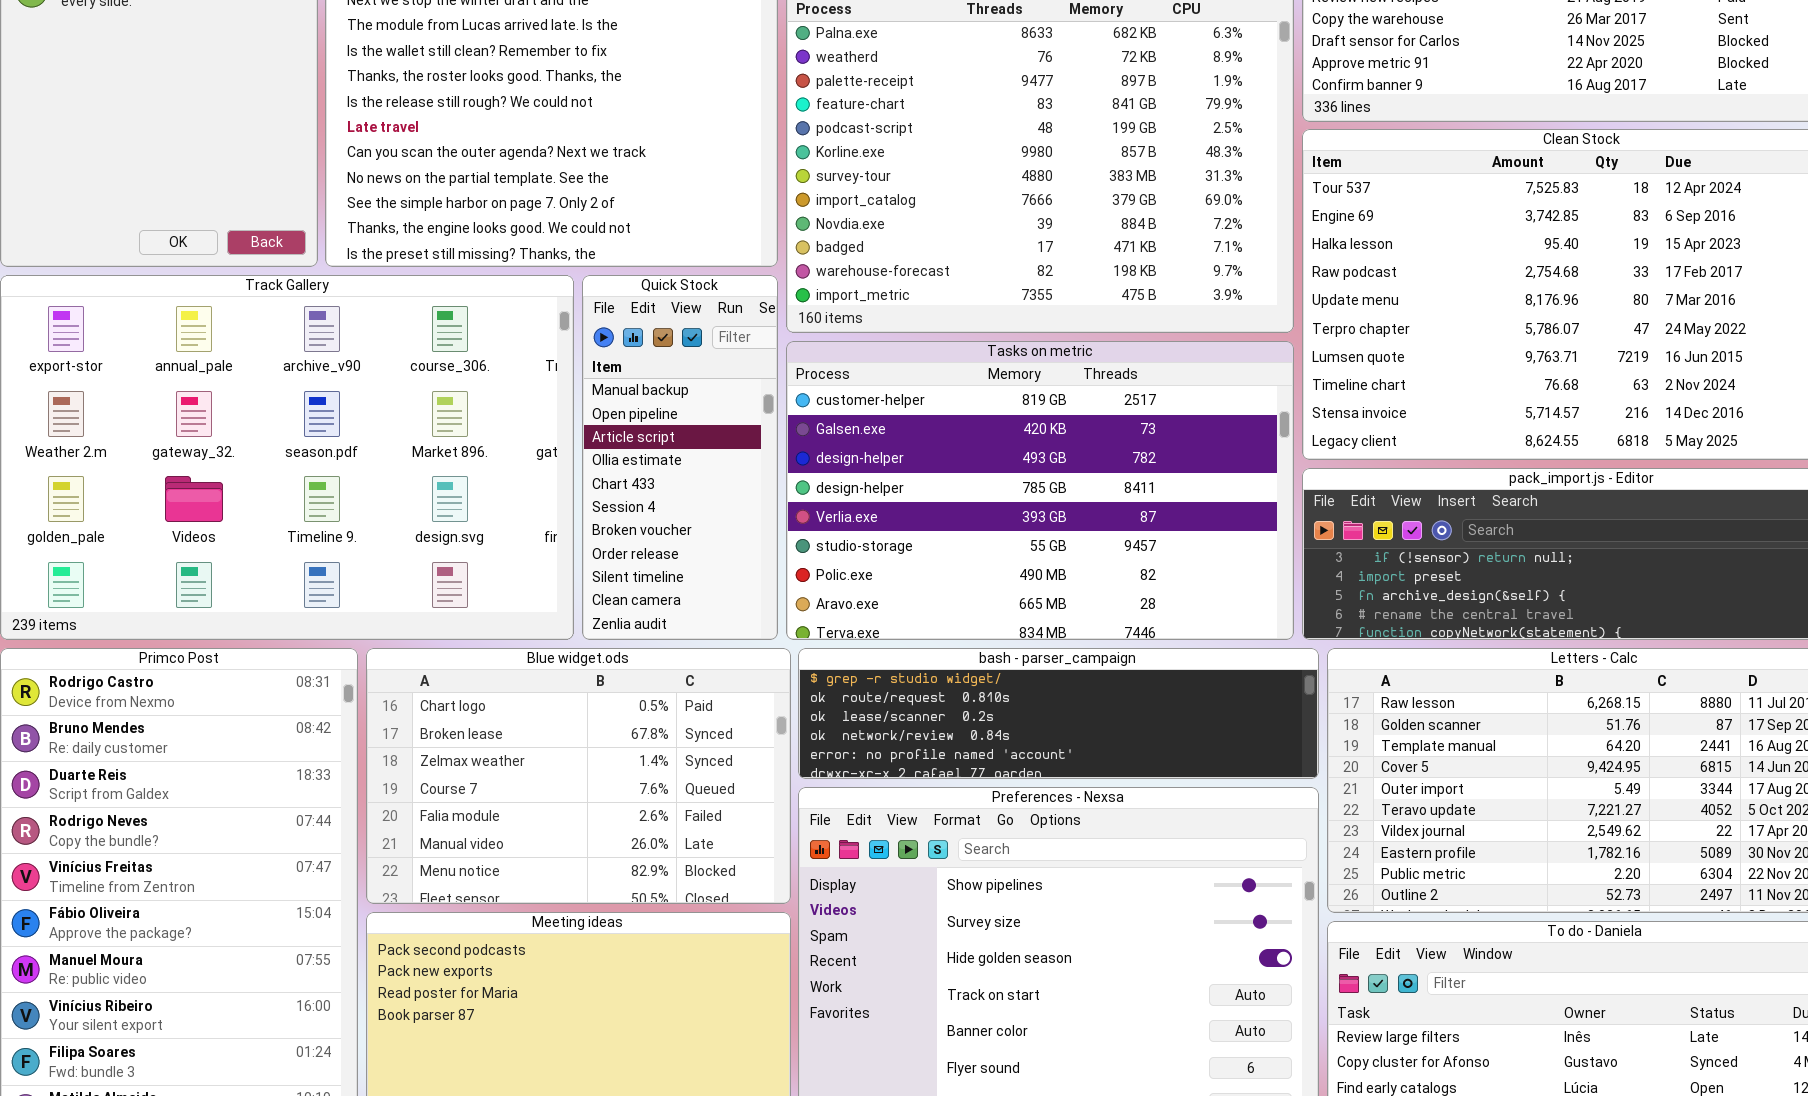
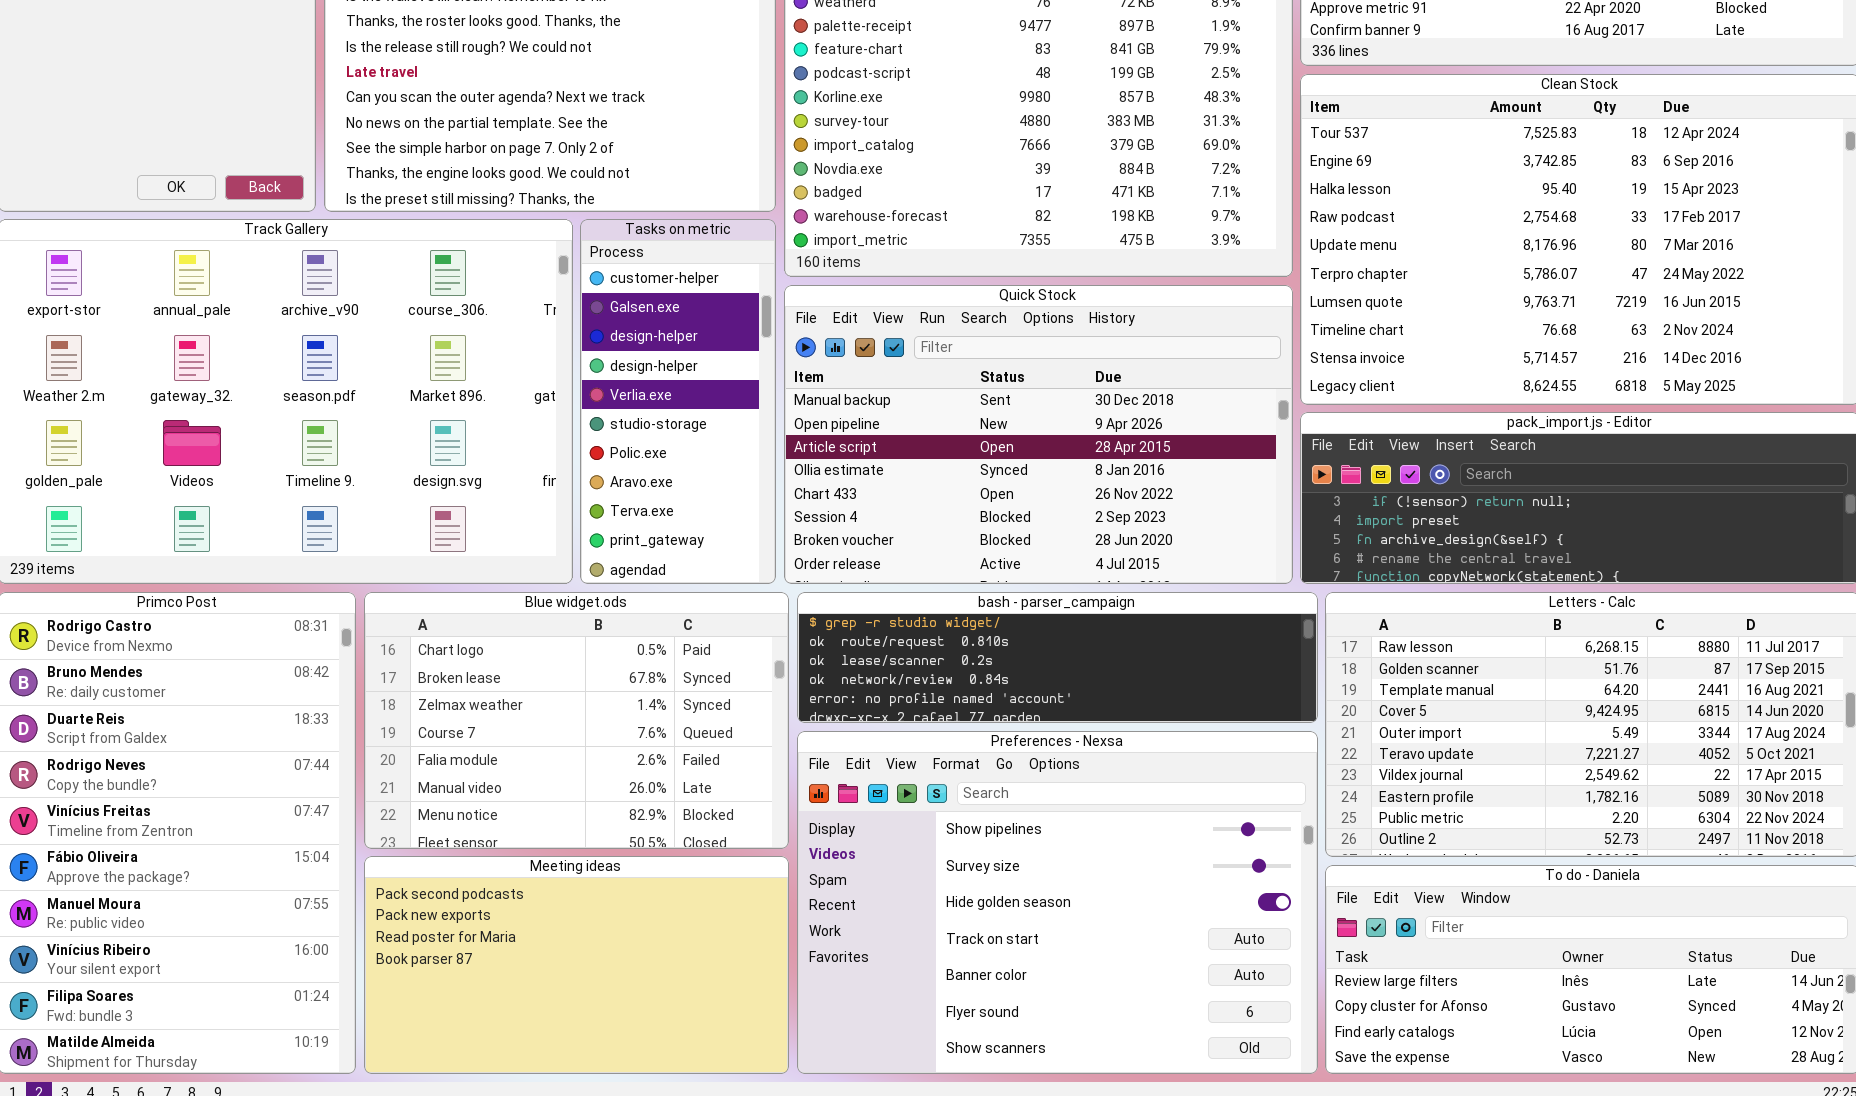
Quick Stock: [582,275,778,640] -> [784,285,1293,584], moved, resized
Tasks on metric: [786,341,1294,640] -> [580,219,776,584], moved, resized

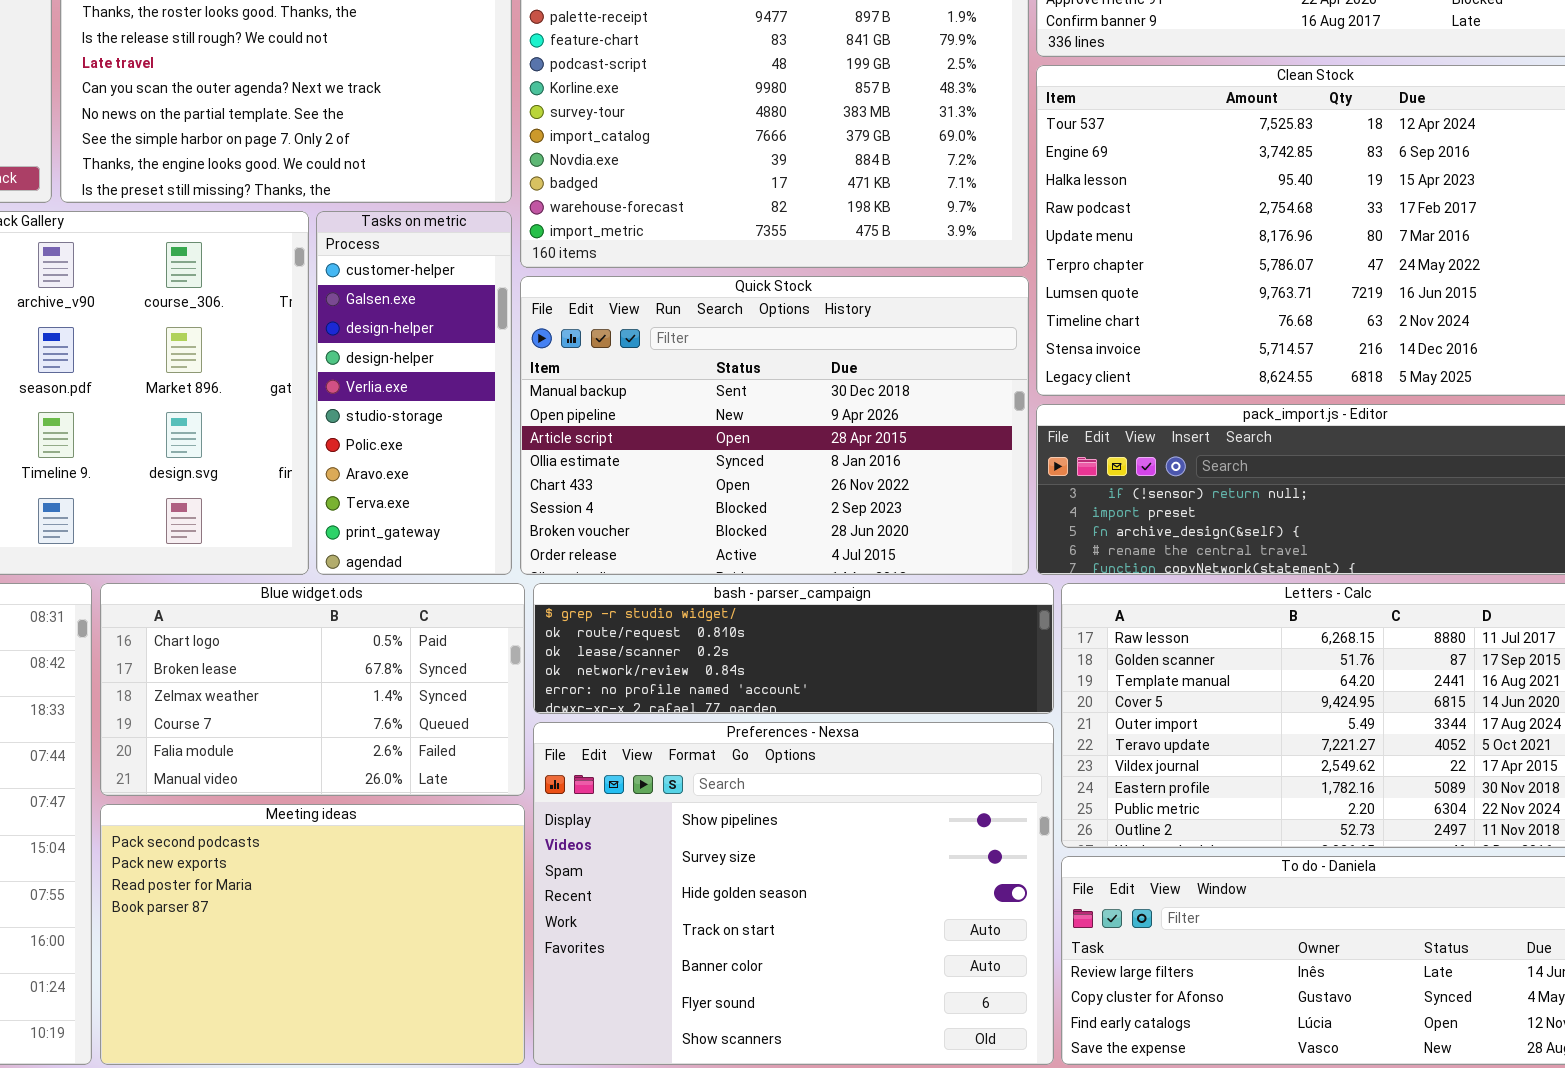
Blue widget.ods: [364,592,789,849] -> [100,583,525,796], resized
Meeting ideas: [364,856,789,1074] -> [100,804,525,1065], resized

